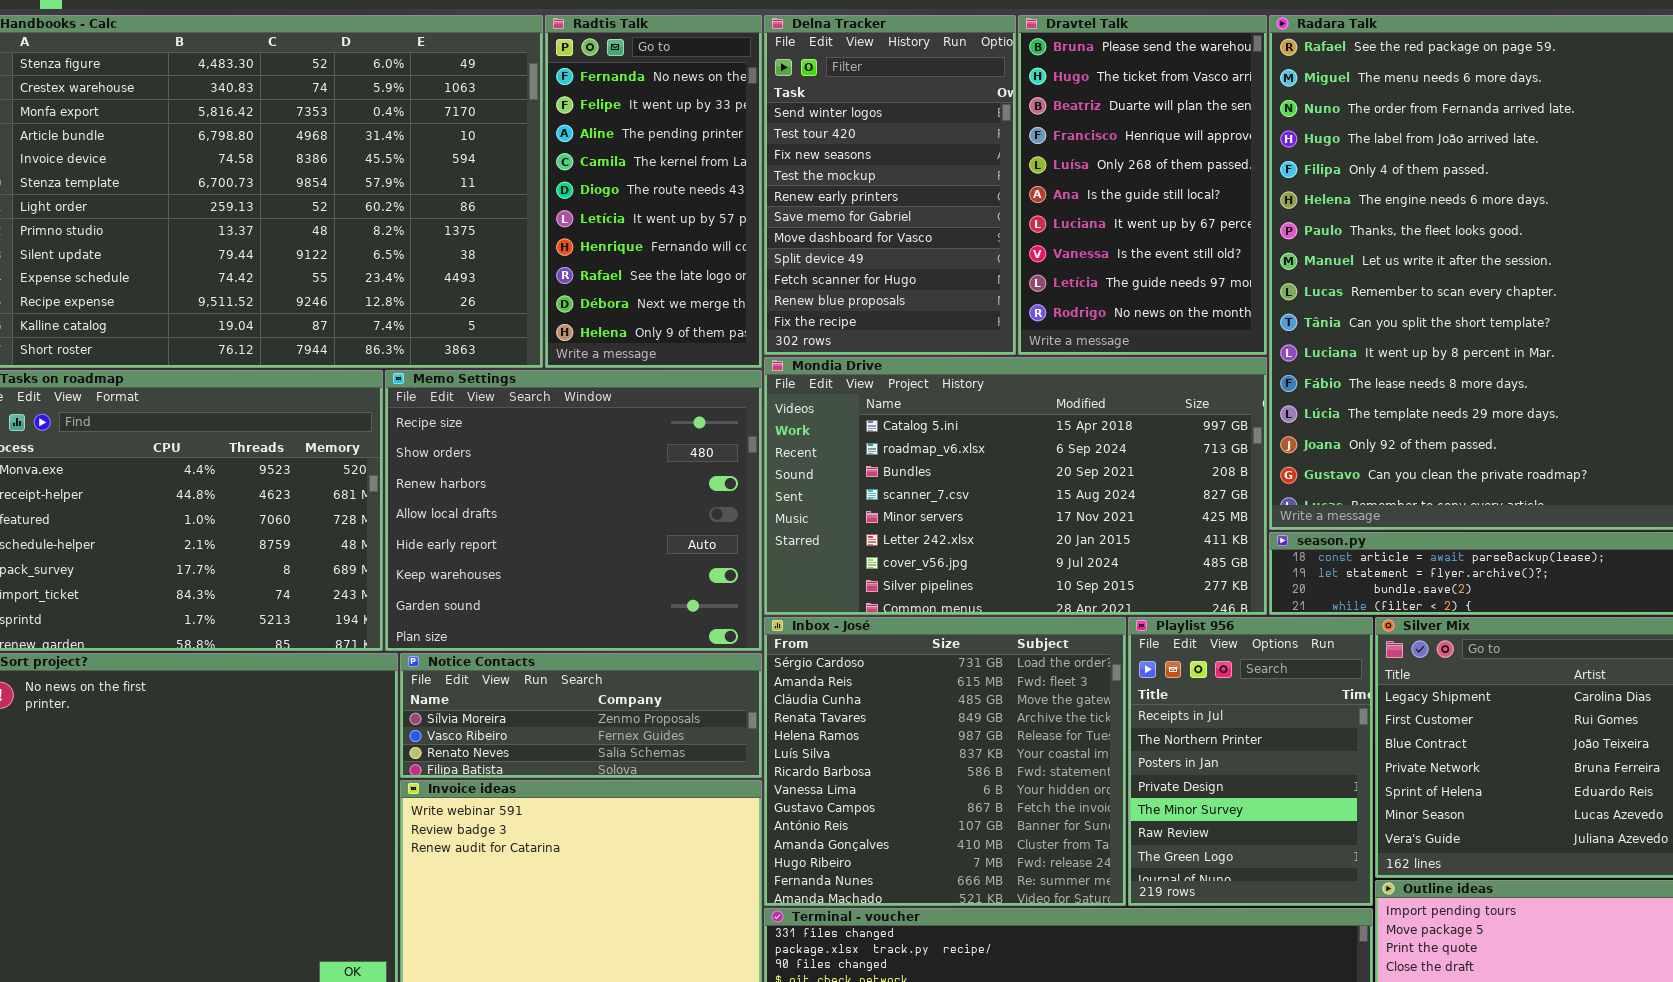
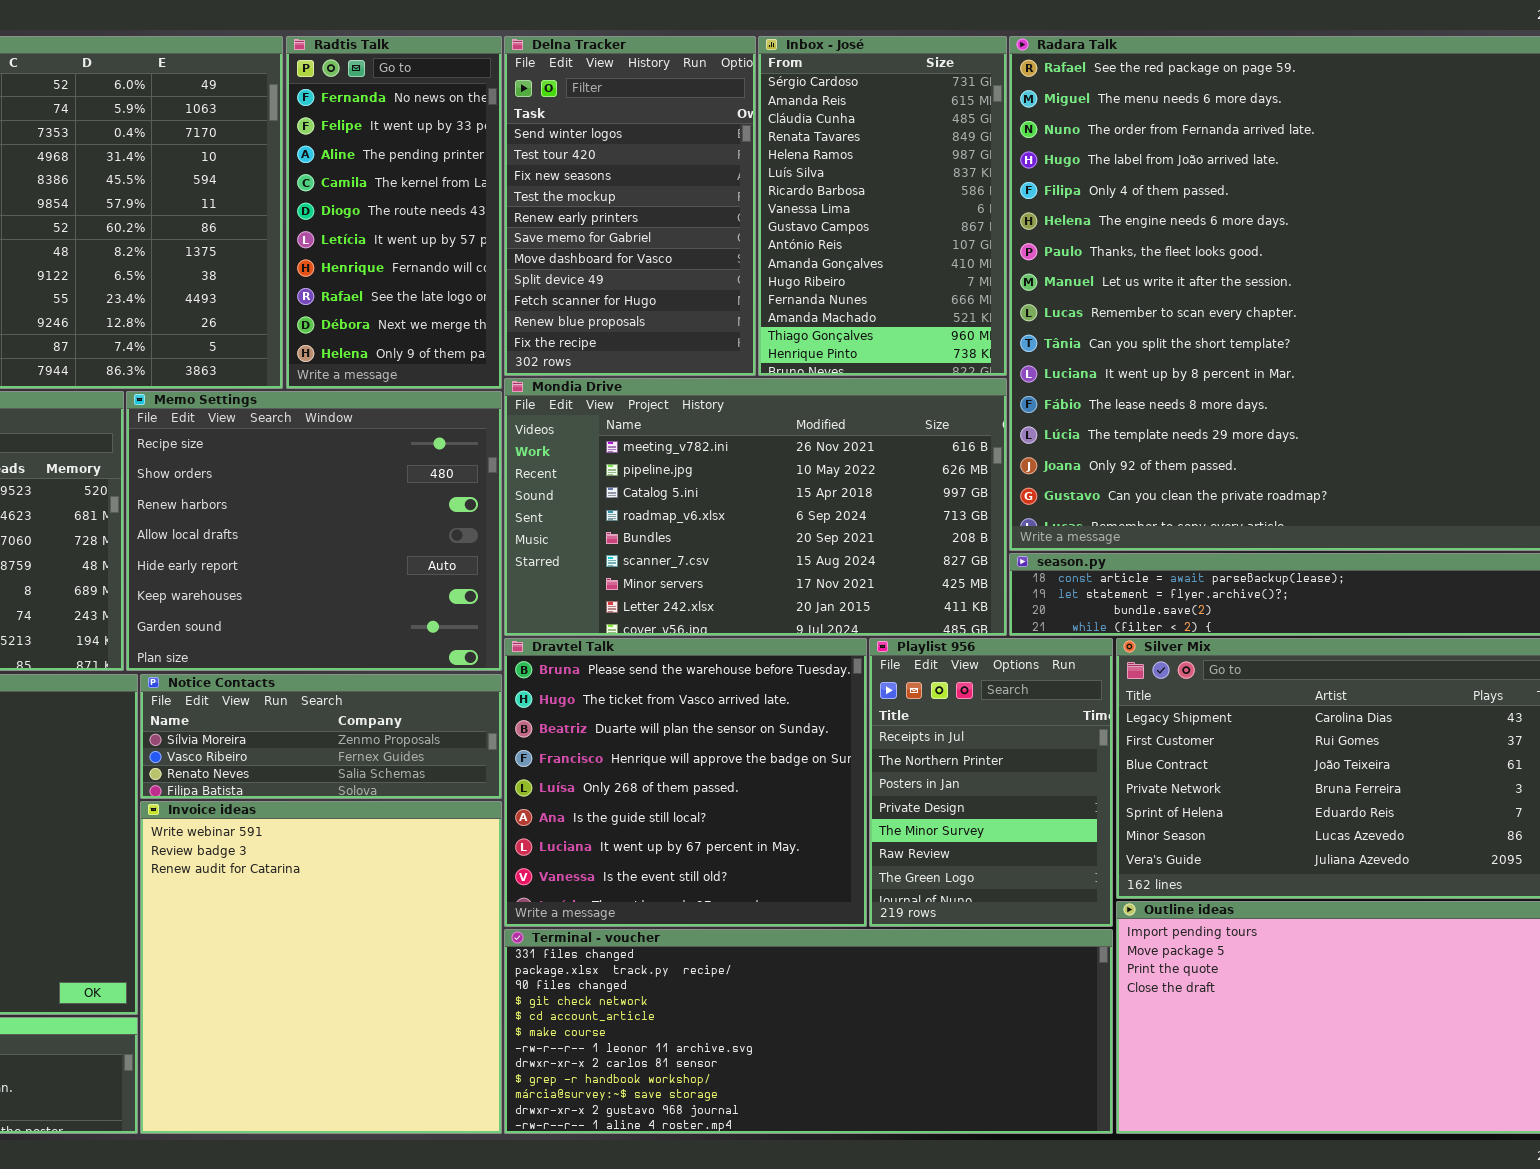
Dravtel Talk: [1018,15,1267,355] -> [504,638,867,927], moved, resized
Mondia Drive: [764,357,1267,615] -> [504,378,1007,636], scrolled up 2 rows
Inbox - José: [764,617,1126,906] -> [758,36,1007,376], moved, resized

